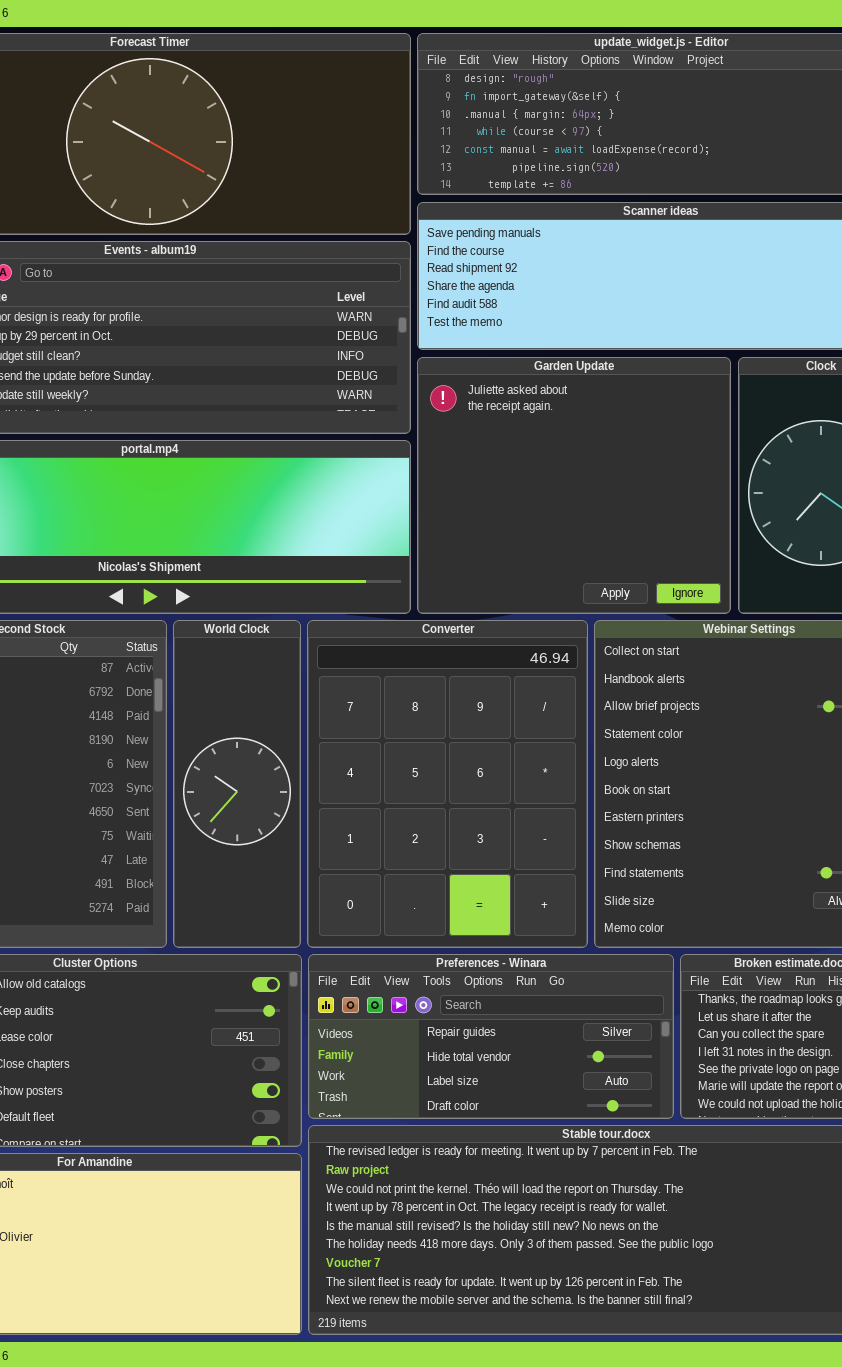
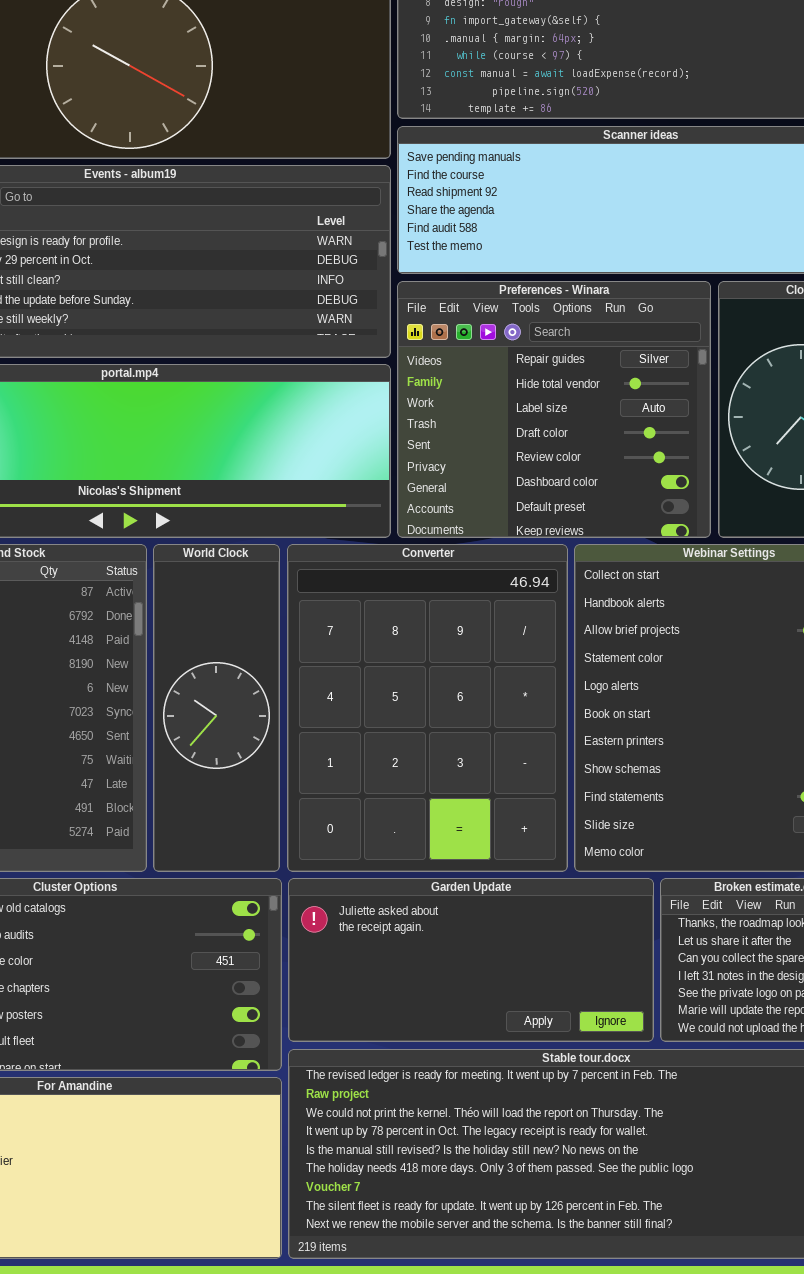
Garden Update: [417,357,731,614] -> [288,878,654,1042], moved, resized
Preferences - Winara: [308,954,674,1119] -> [397,281,711,538], moved, resized

